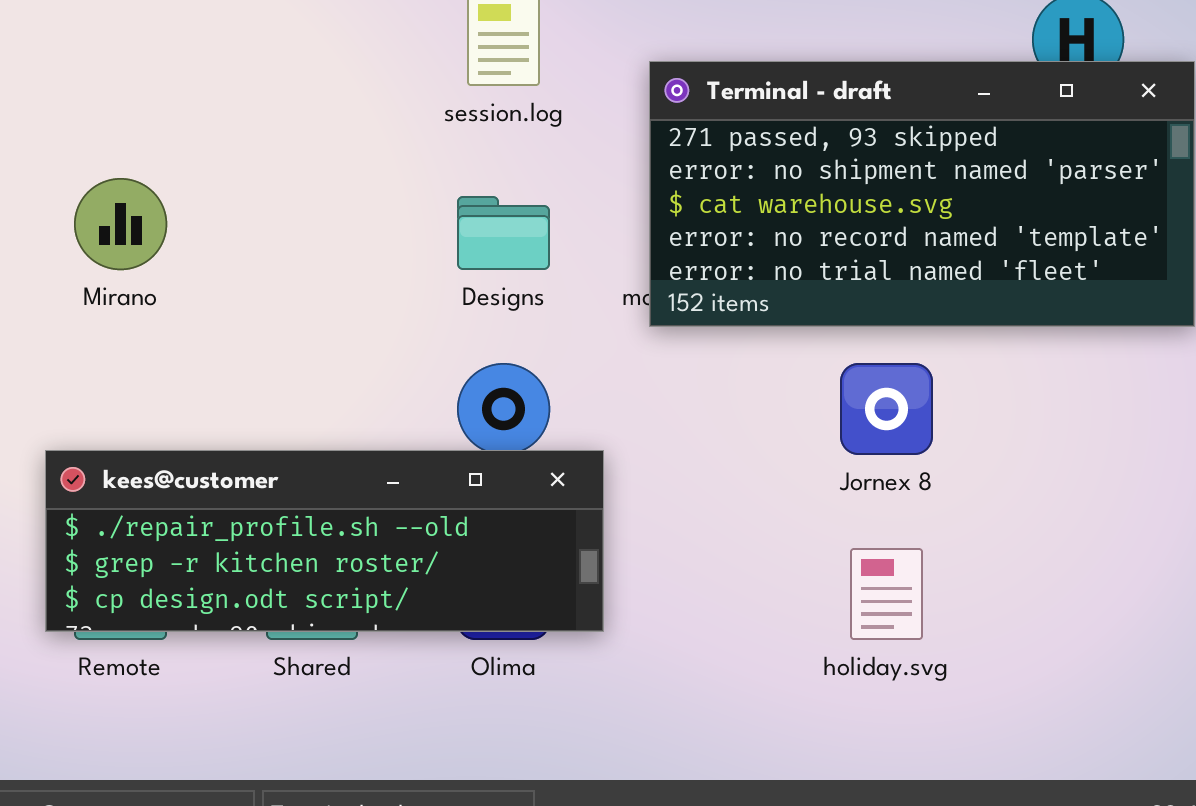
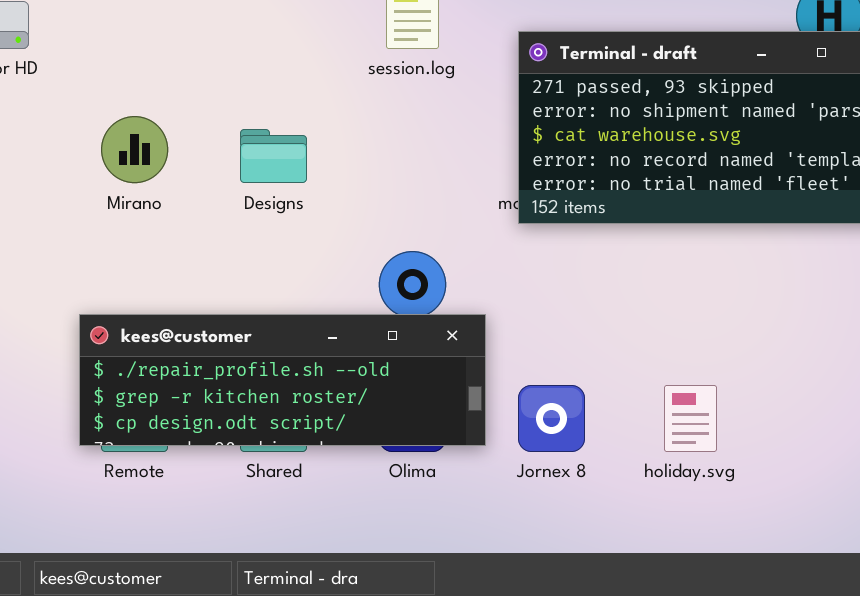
Designs: [457,196,550,270] -> [240,129,307,183], moved
Jornex 8: [840,363,933,455] -> [518,385,585,452], moved

